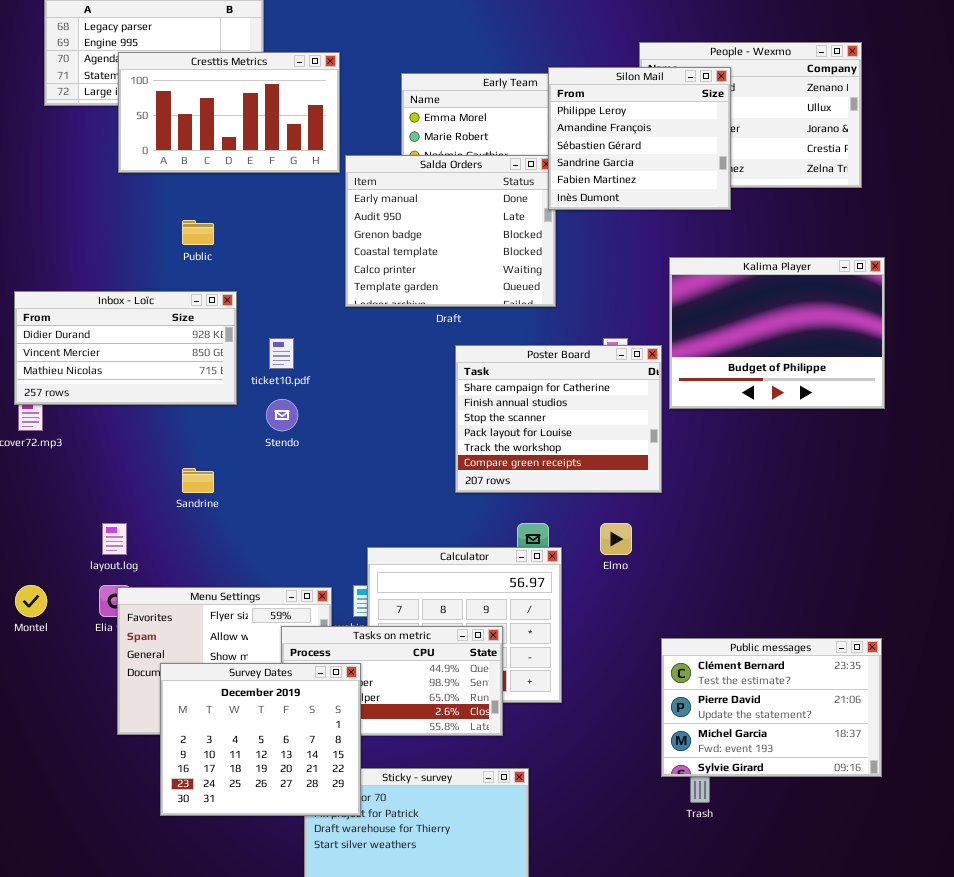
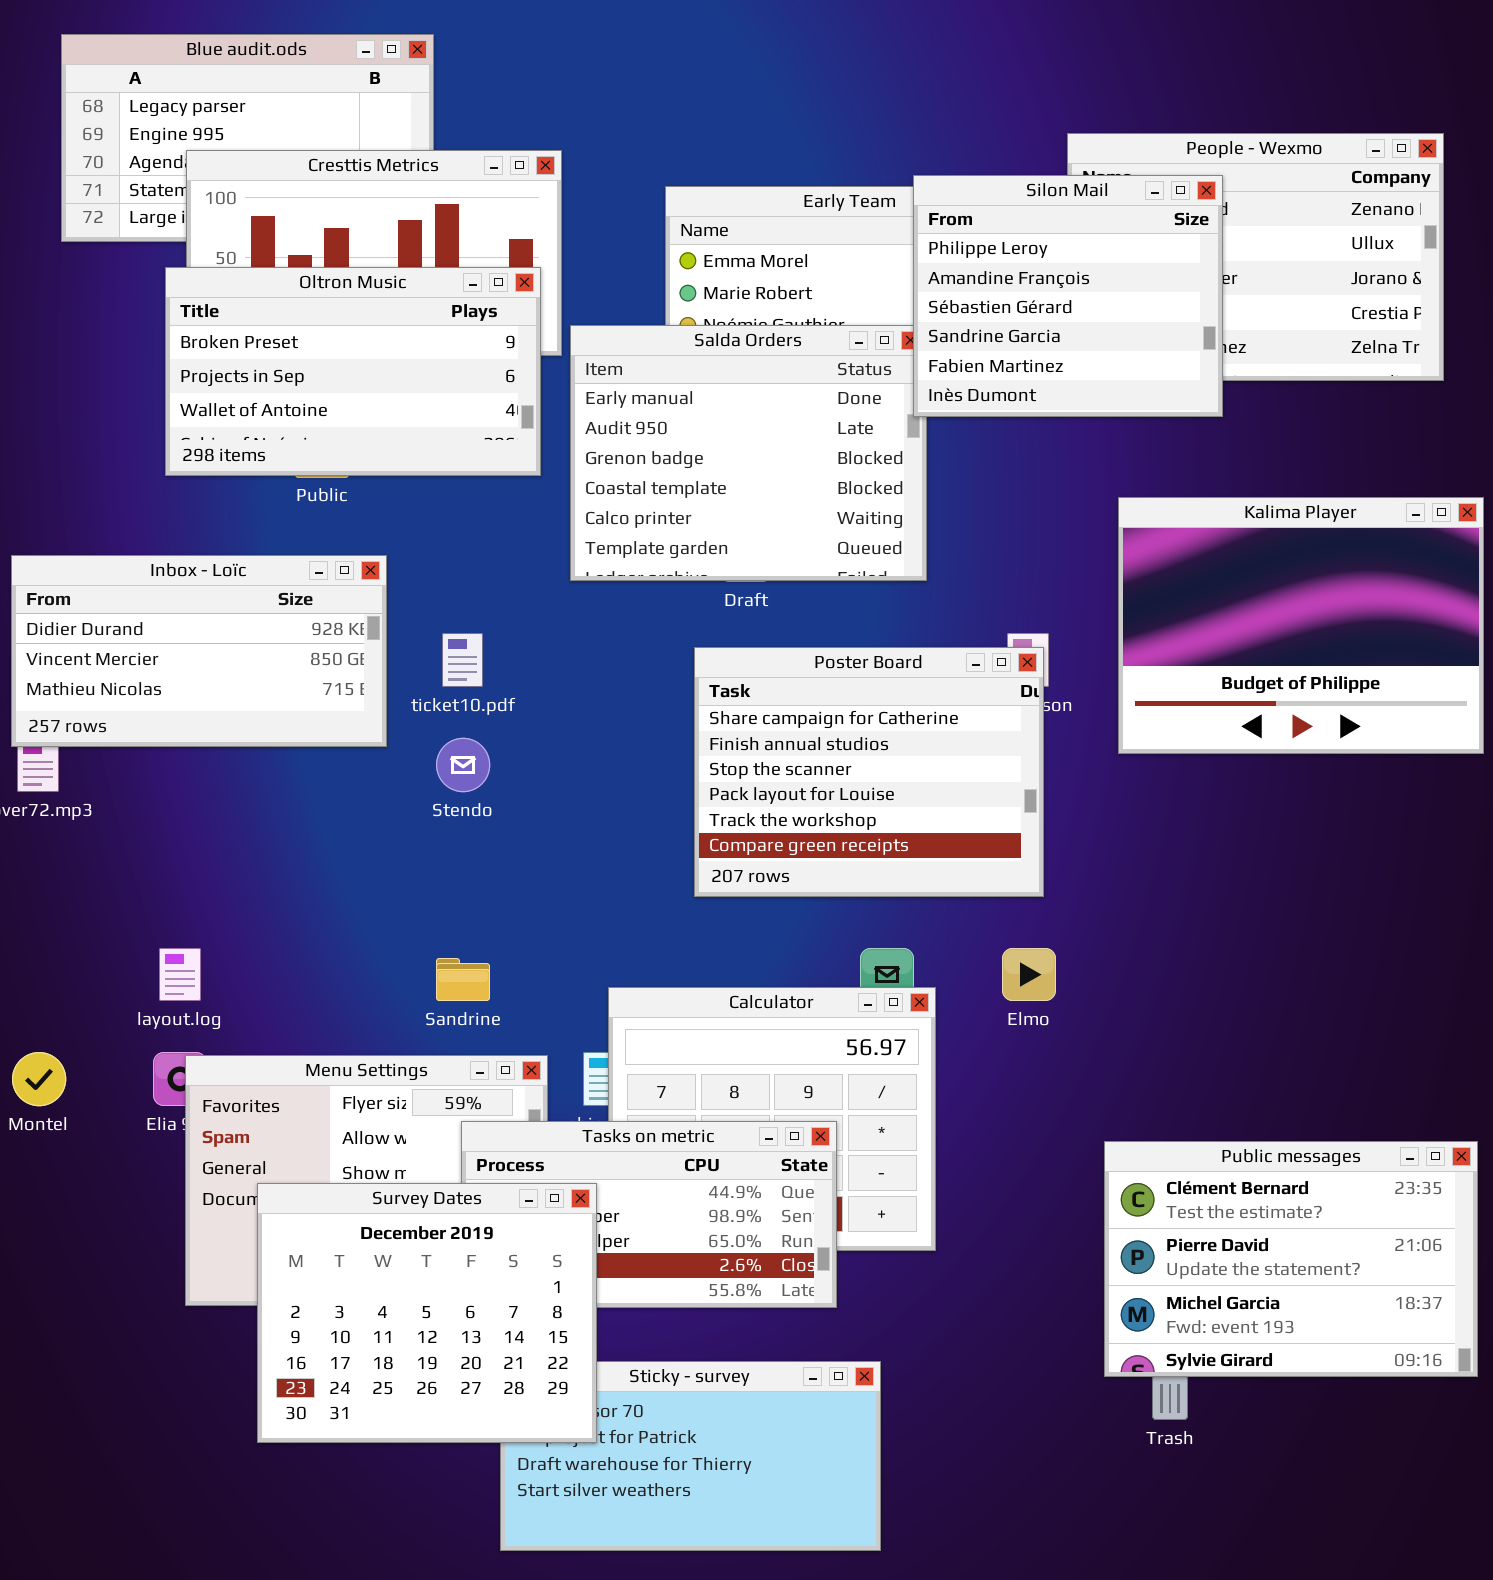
Oltron Music: none -> [165,267,541,476], opened
Poster Board: [455,345,662,493] -> [694,647,1044,897], moved
Sandrine: [182,468,214,493] -> [436,958,490,1001], moved

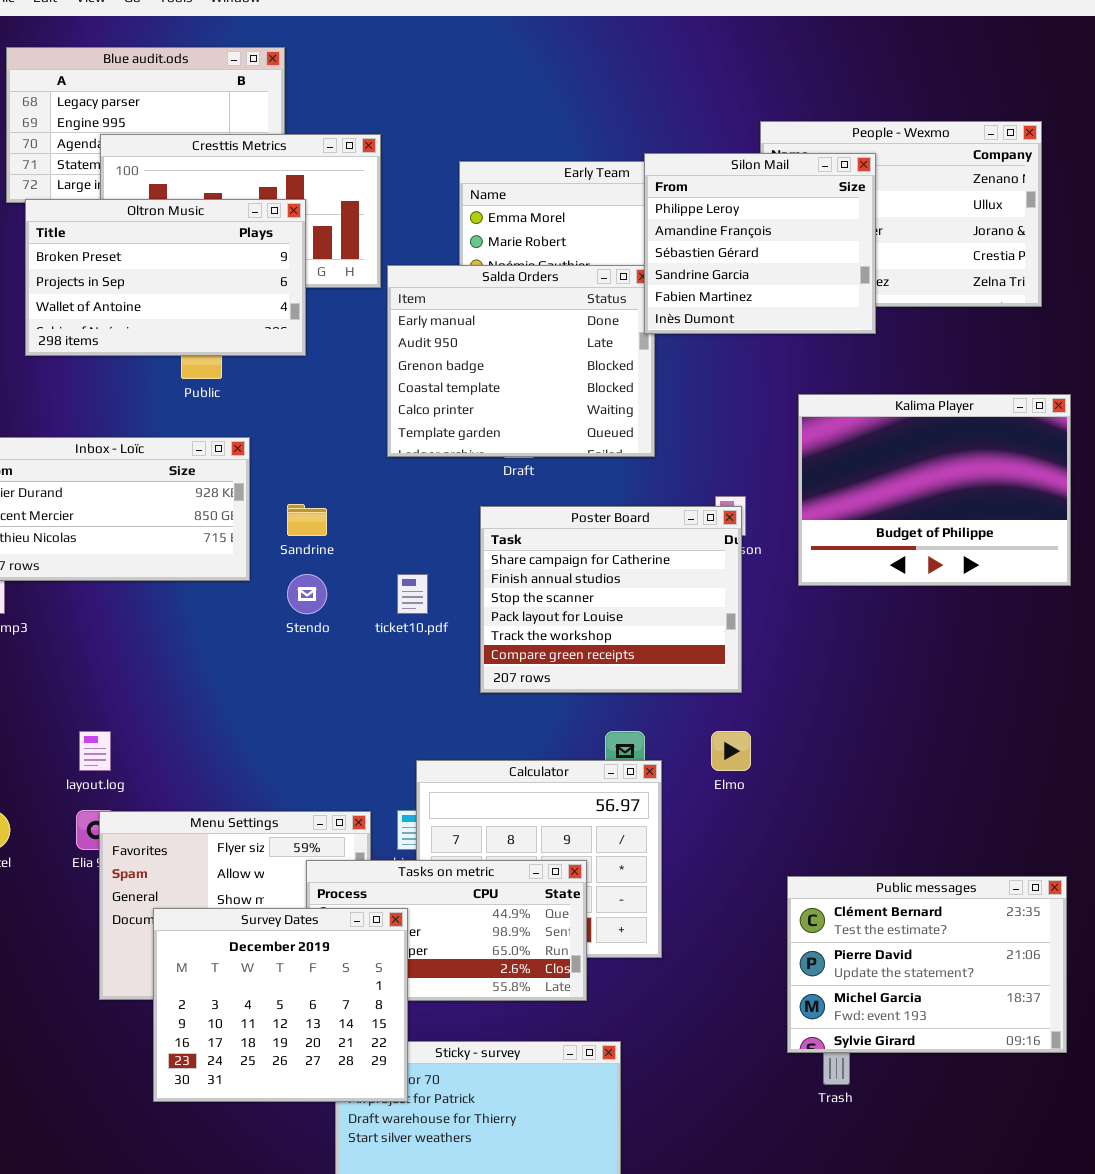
Oltron Music: [165,267,541,476] -> [25,199,306,356], moved
ticket10.pdf: [442,633,483,687] -> [397,574,428,614], moved
Sandrine: [436,958,490,1001] -> [287,504,327,536], moved

